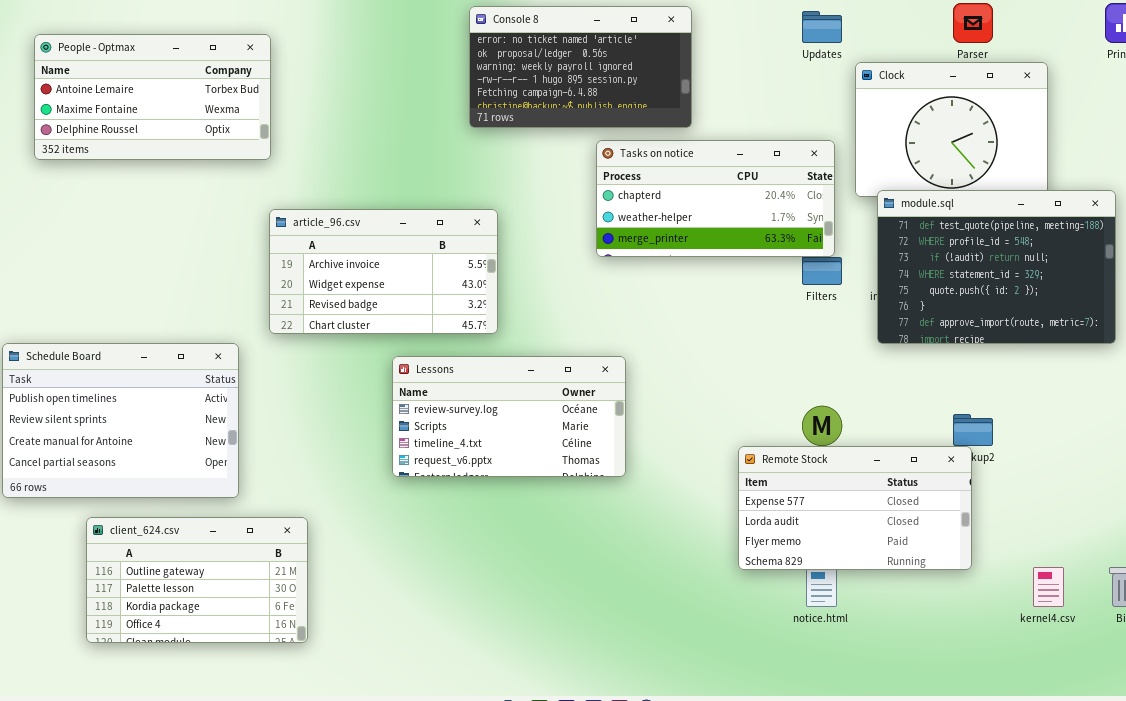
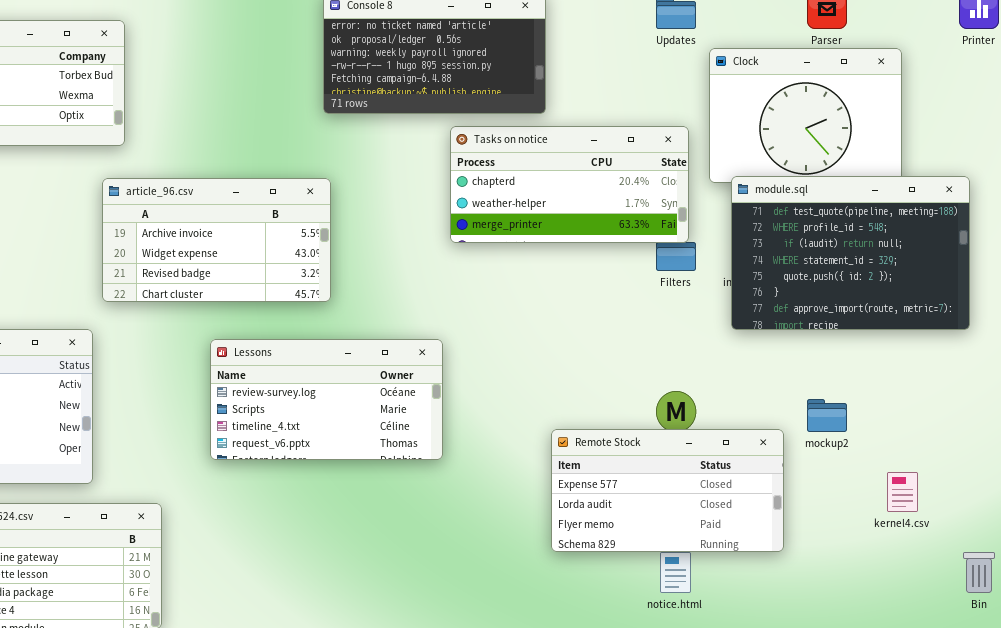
article_96.csv: [269,209,498,334] -> [102,178,331,302], moved
Lessons: [392,356,626,477] -> [210,339,443,460], moved
Remote Stock: [738,446,972,570] -> [551,429,784,552], moved
kernel4.csv: [1033,567,1064,607] -> [887,472,918,512], moved

